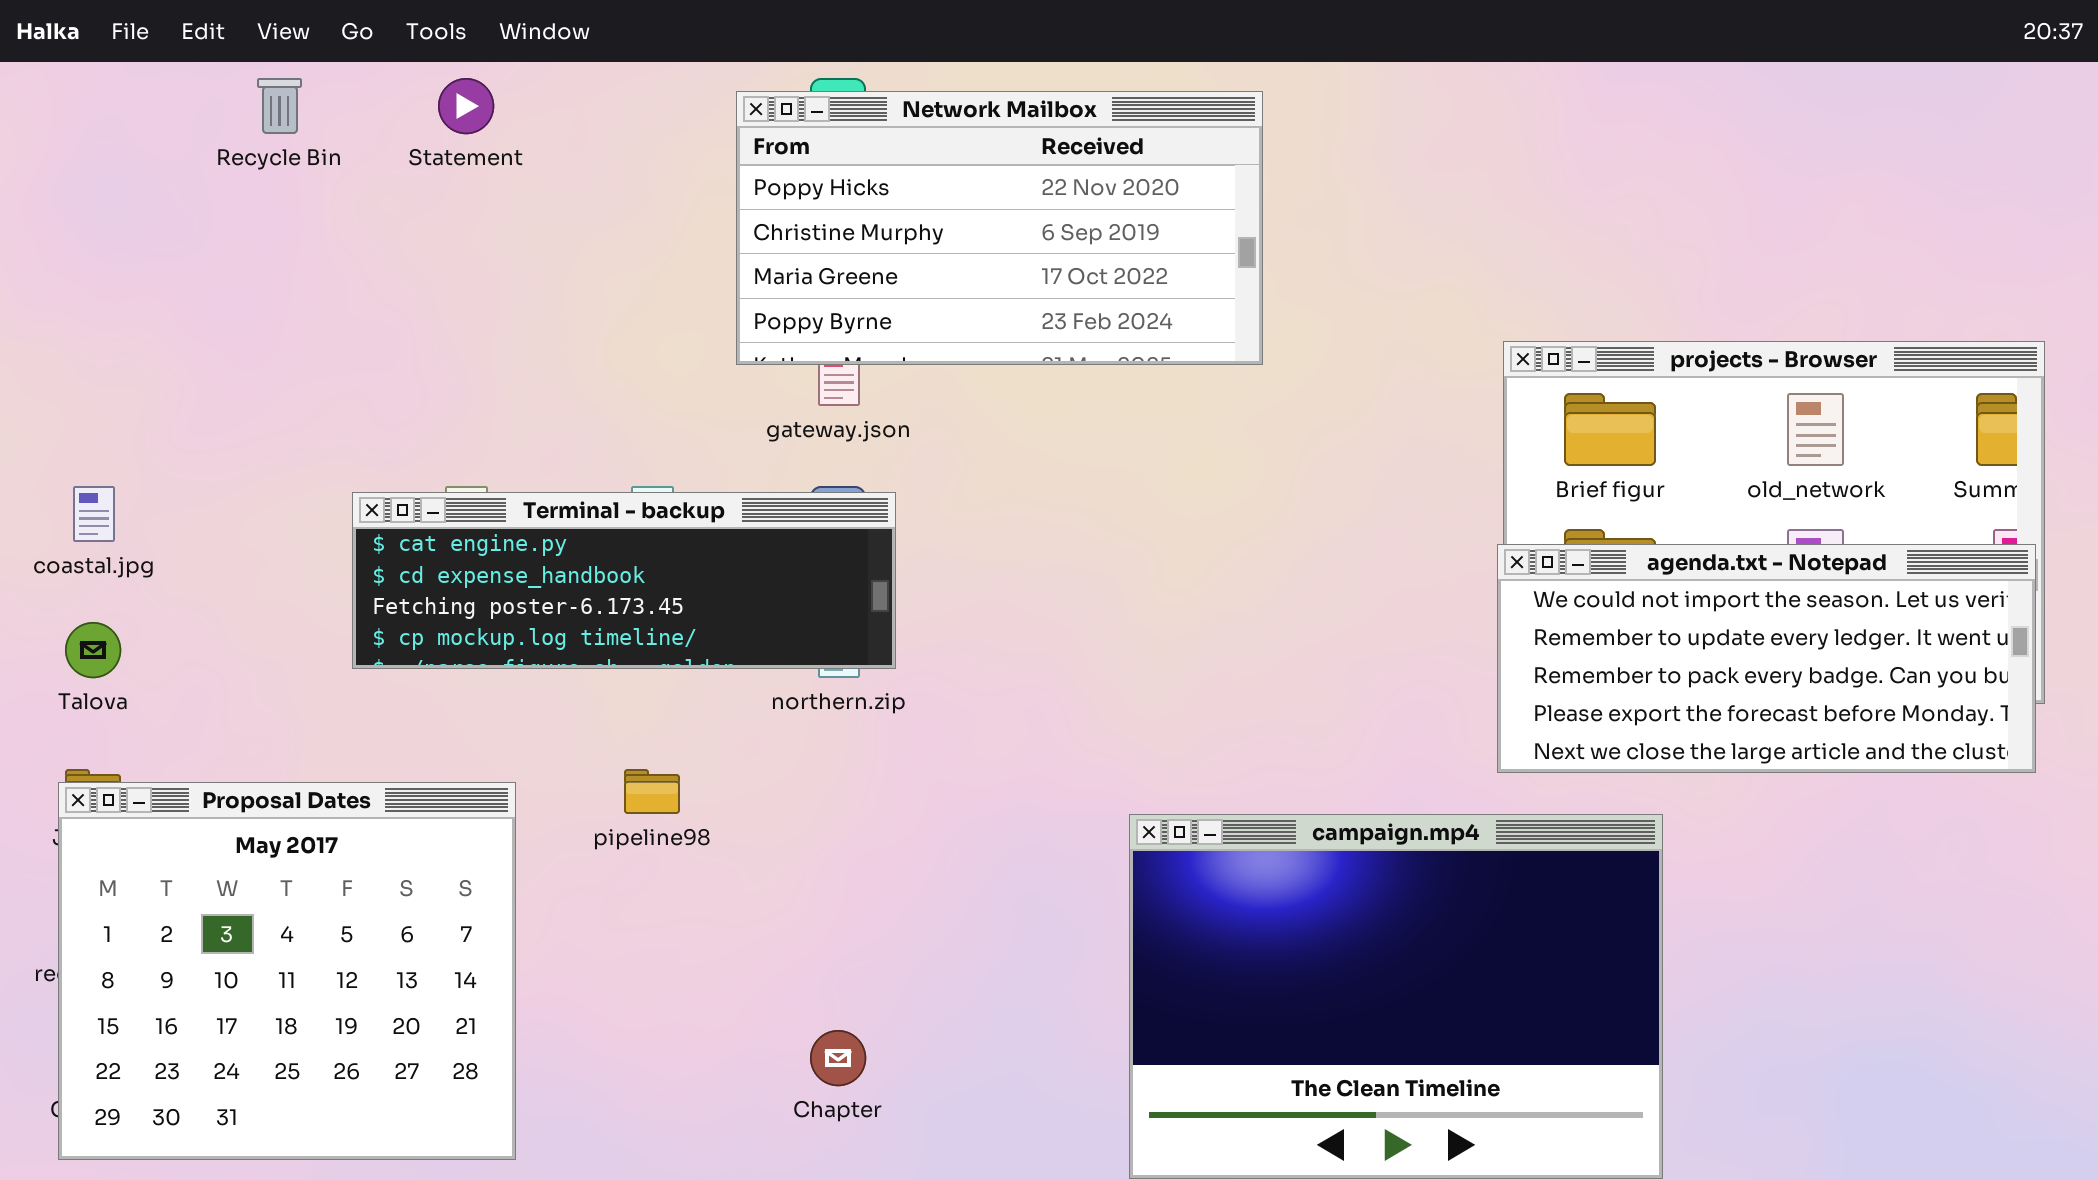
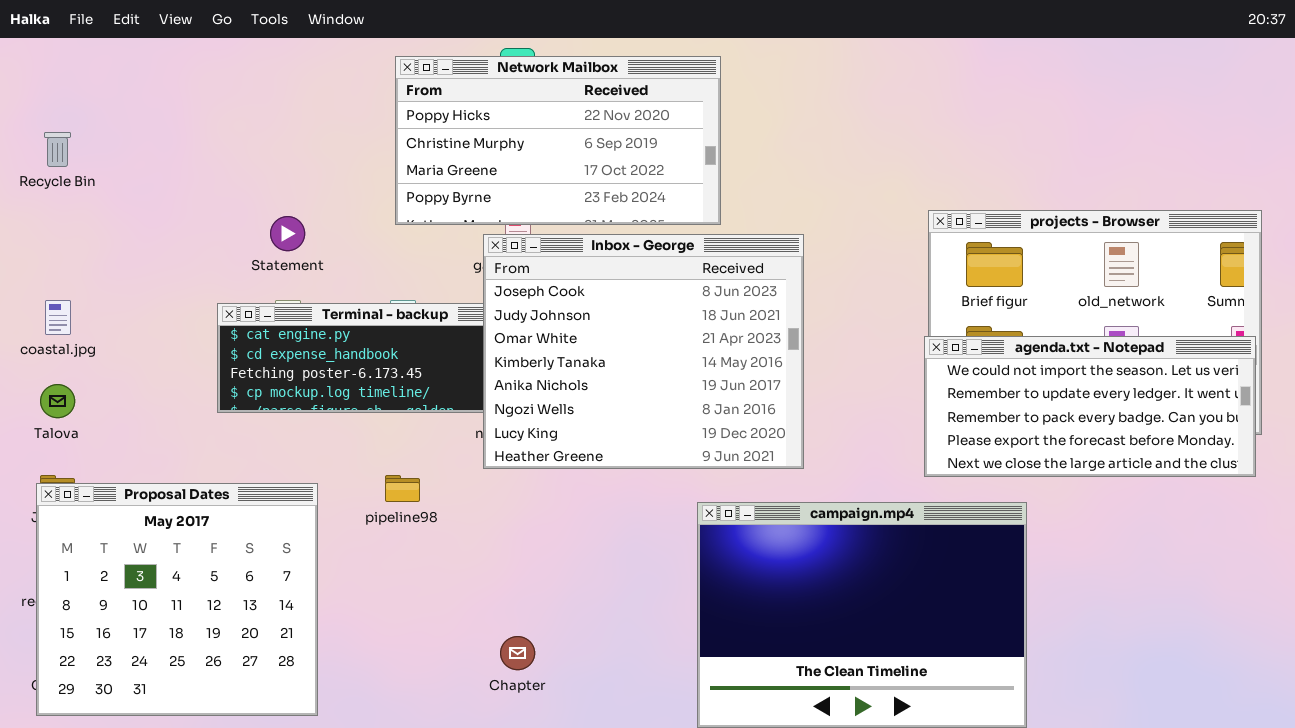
Recycle Bin: [257,78,302,134] -> [44,132,71,167], moved
Statement: [438,78,494,134] -> [270,216,305,251], moved
Network Mailbox: [736,91,1263,365] -> [395,56,721,225], moved
Inbox - George: none -> [483,234,804,469], opened

